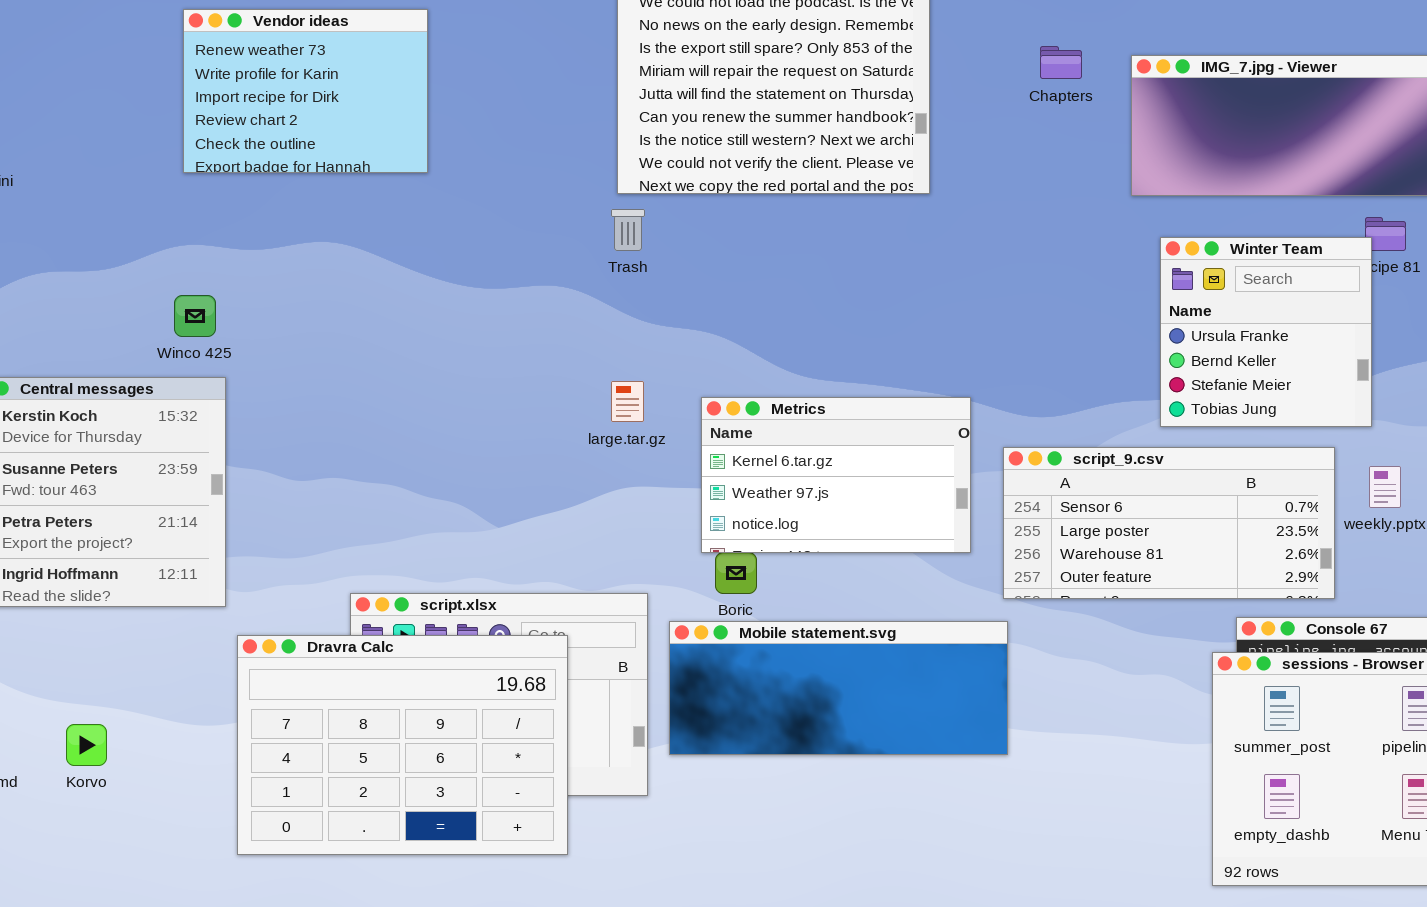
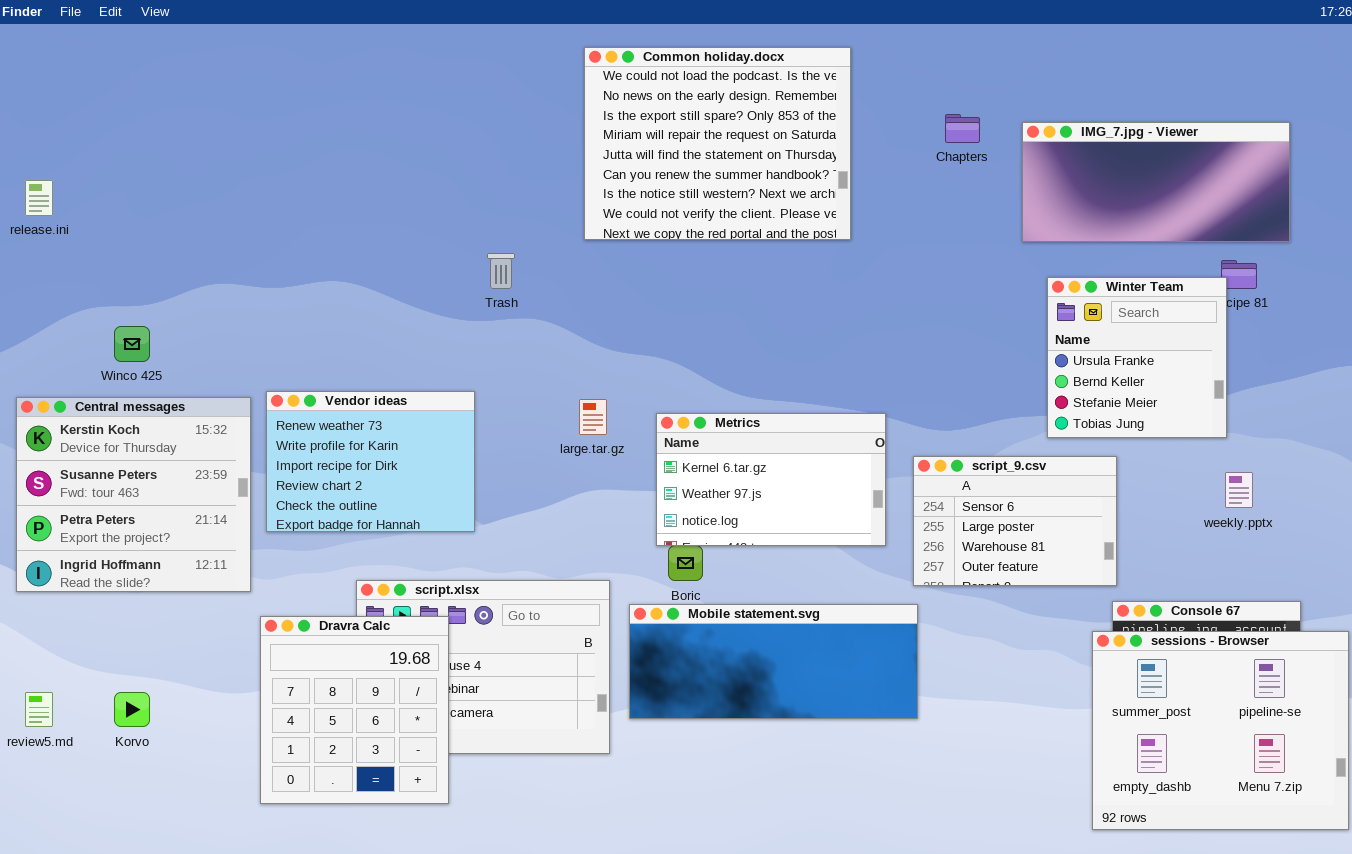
Vendor ideas: [183,9,428,173] -> [266,391,475,532], moved
Trash: [611,209,645,251] -> [487,253,515,289], moved
Winco 425: [174,295,216,337] -> [114,326,150,362], moved
script_9.csv: [1003,447,1335,599] -> [913,456,1117,586], resized
Dravra Calc: [237,635,568,855] -> [260,616,449,804], resized

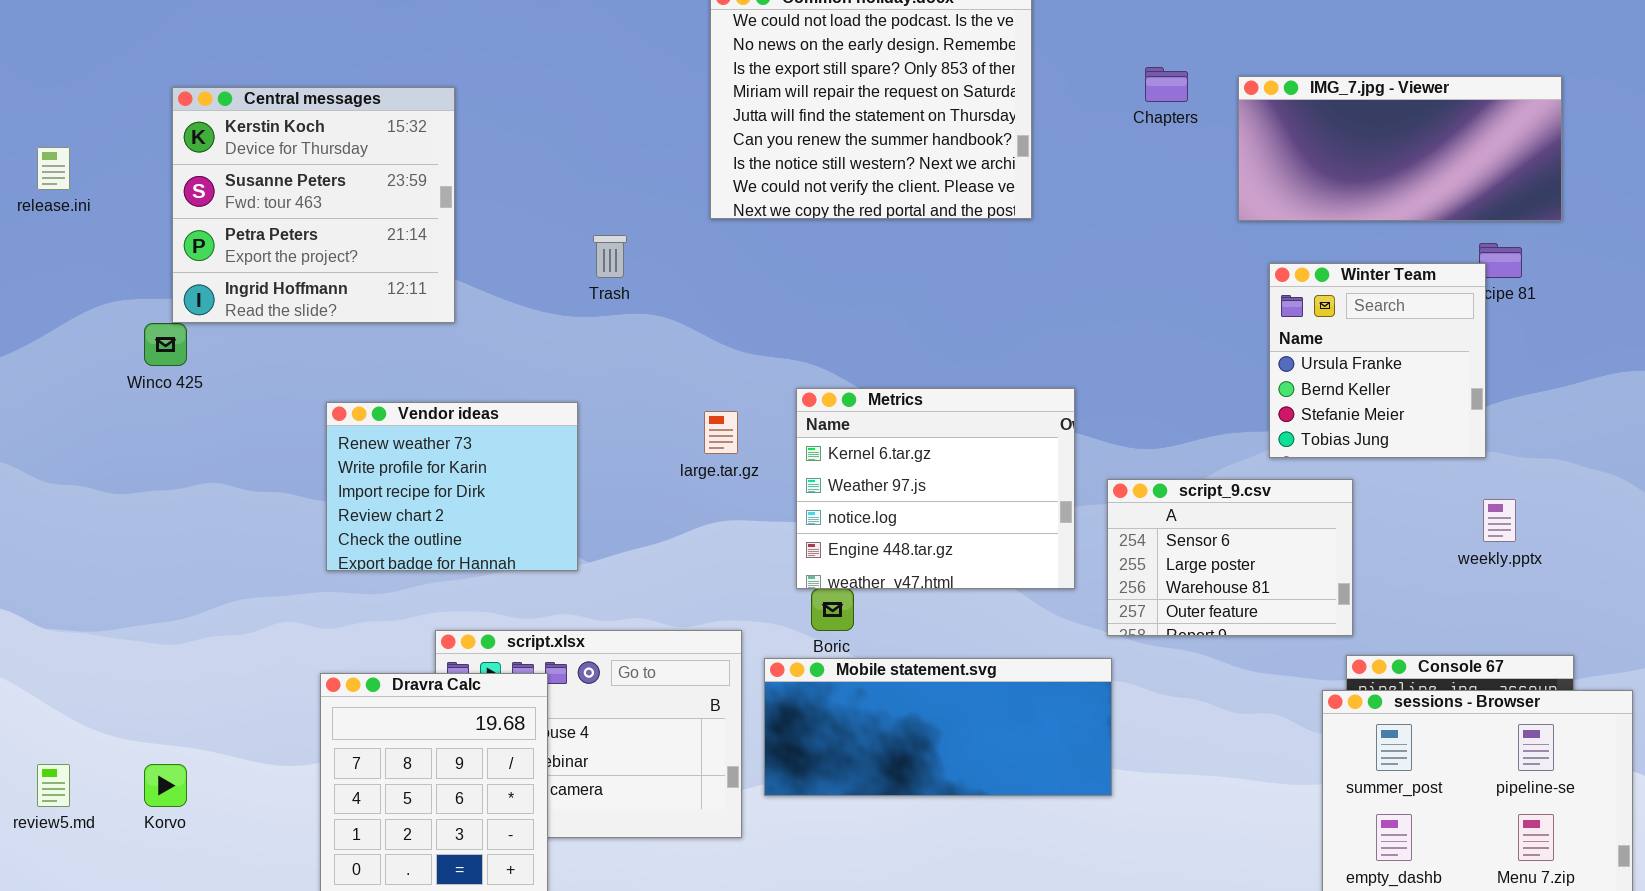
Central messages: [16,397,251,592] -> [172,87,455,323], moved
Metrics: [656,413,886,546] -> [796,388,1075,589], resized

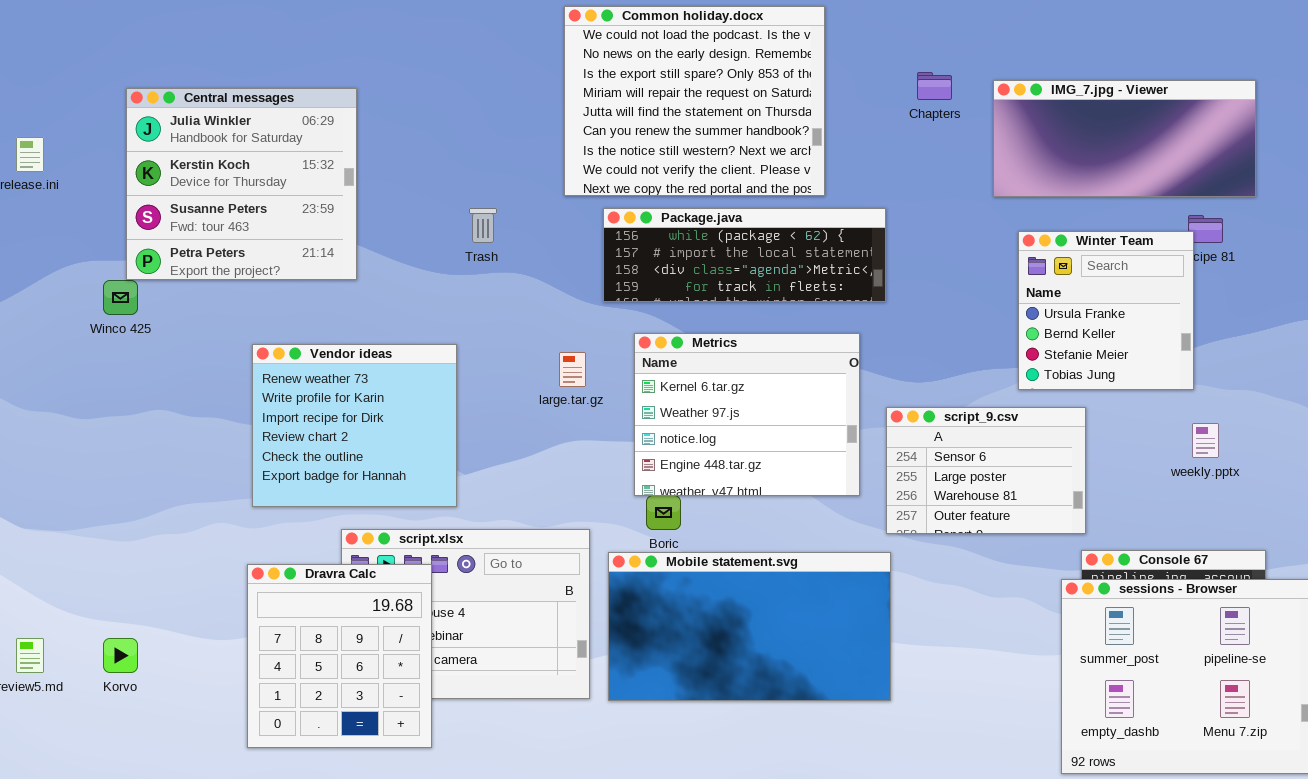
Central messages: [172,87,455,323] -> [126,88,357,280], scrolled up 1 row
Package.java: none -> [603,208,886,302], opened
Vendor ideas: [326,402,578,571] -> [252,344,457,507], resized
Mobile statement.svg: [764,658,1112,796] -> [608,552,891,701], resized

